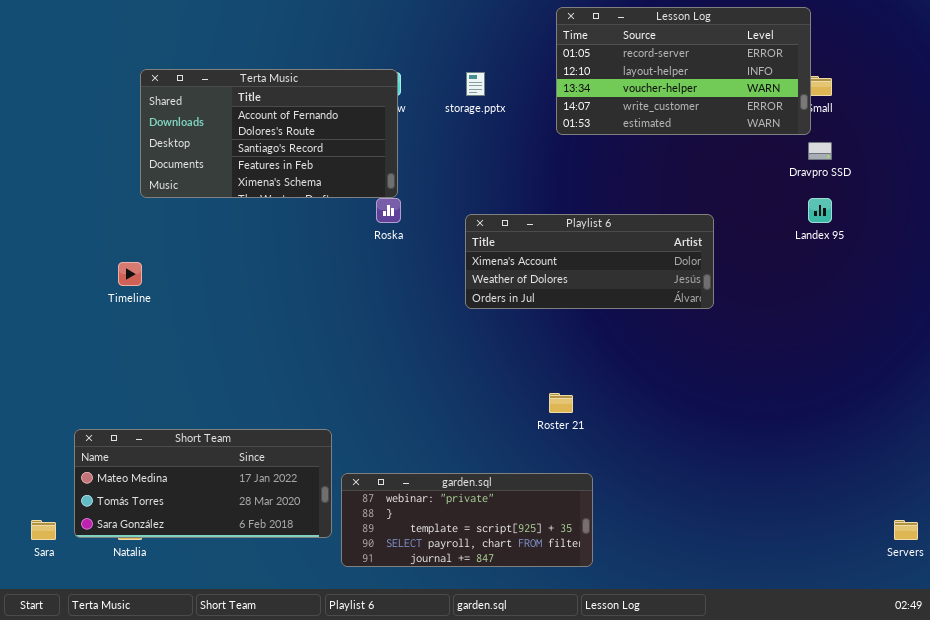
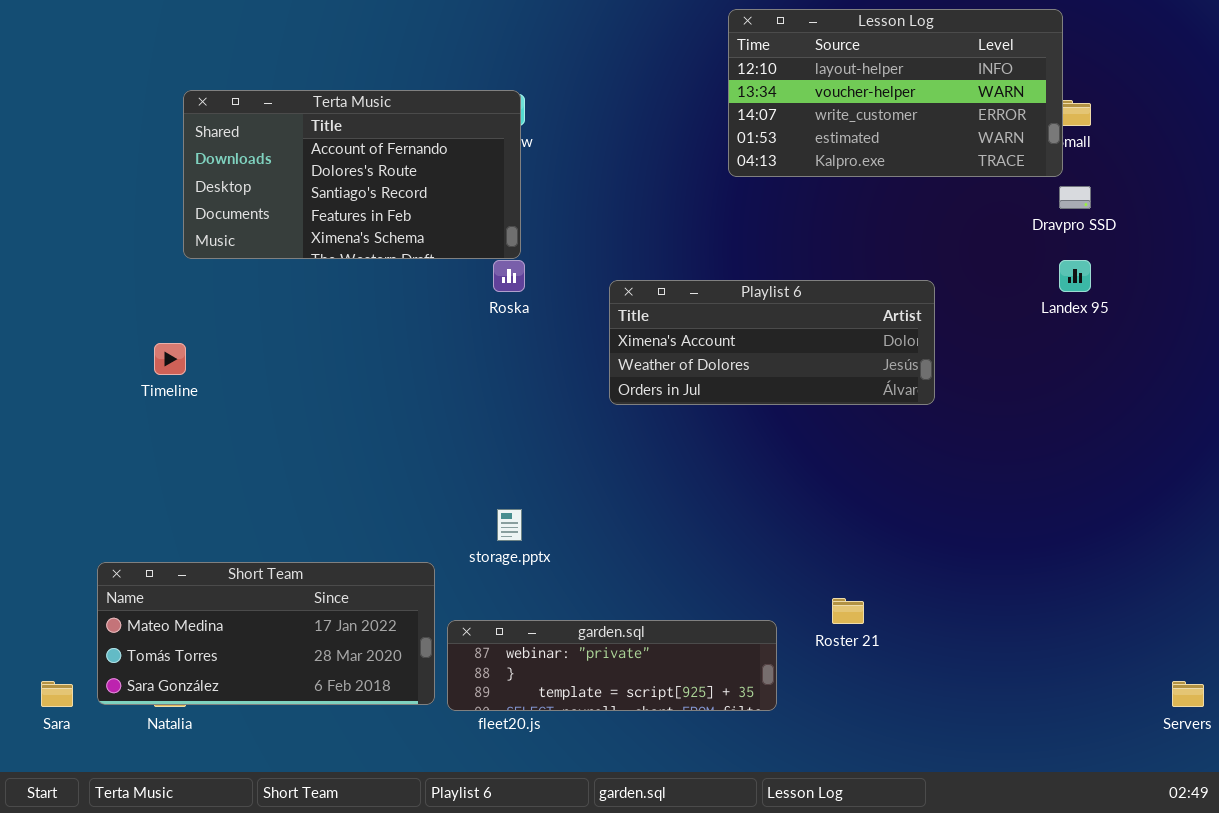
Lesson Log: [556,7,811,135] -> [728,9,1063,177], scrolled down 1 row
storage.pptx: [466,72,485,96] -> [497,509,522,541], moved
Roster 21: [549,393,573,413] -> [832,598,864,624], moved
garden.sql: [341,473,593,567] -> [447,620,777,711], resized

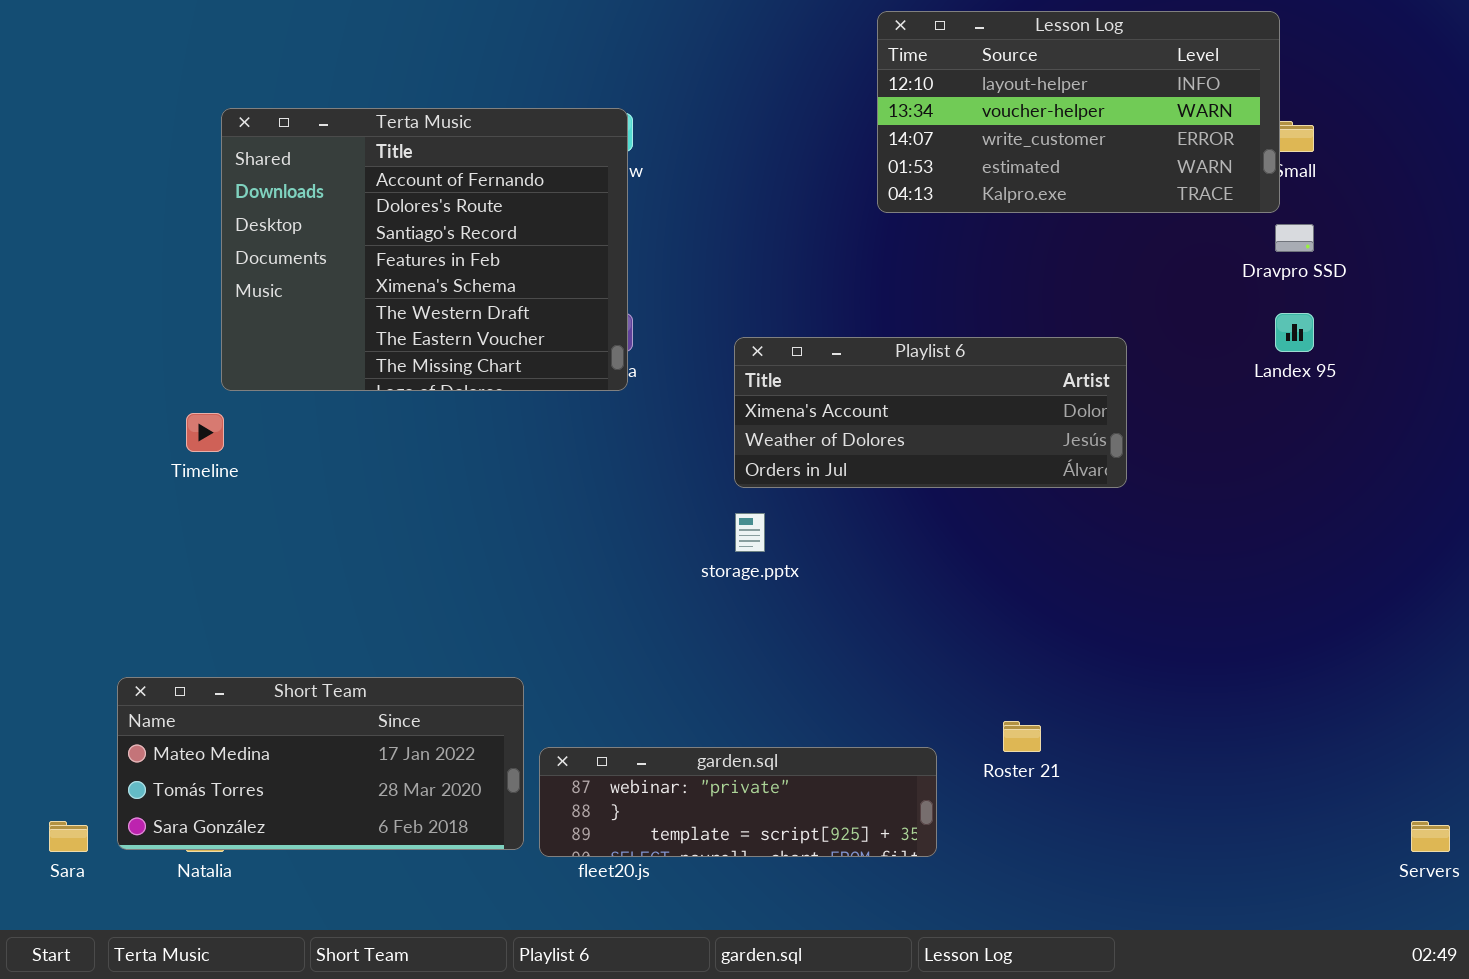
Terta Music: [183,90,521,259] -> [221,108,628,391], resized
storage.pptx: [497,509,522,541] -> [735,513,765,552], moved

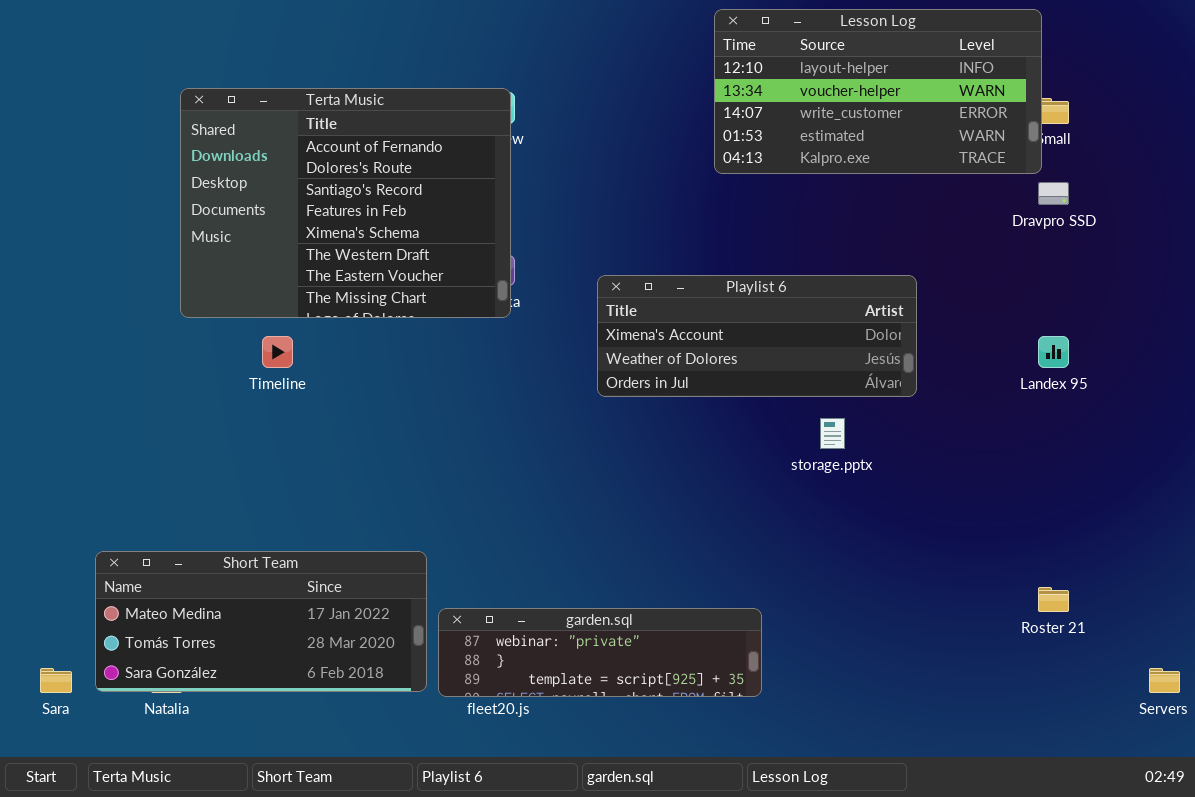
Landex 95: [1275,313,1314,352] -> [1038,336,1069,368], moved
Timeline: [186,413,224,452] -> [262,336,293,368], moved
storage.pptx: [735,513,765,552] -> [820,418,845,449], moved
Roster 21: [1003,721,1041,752] -> [1038,587,1069,612], moved

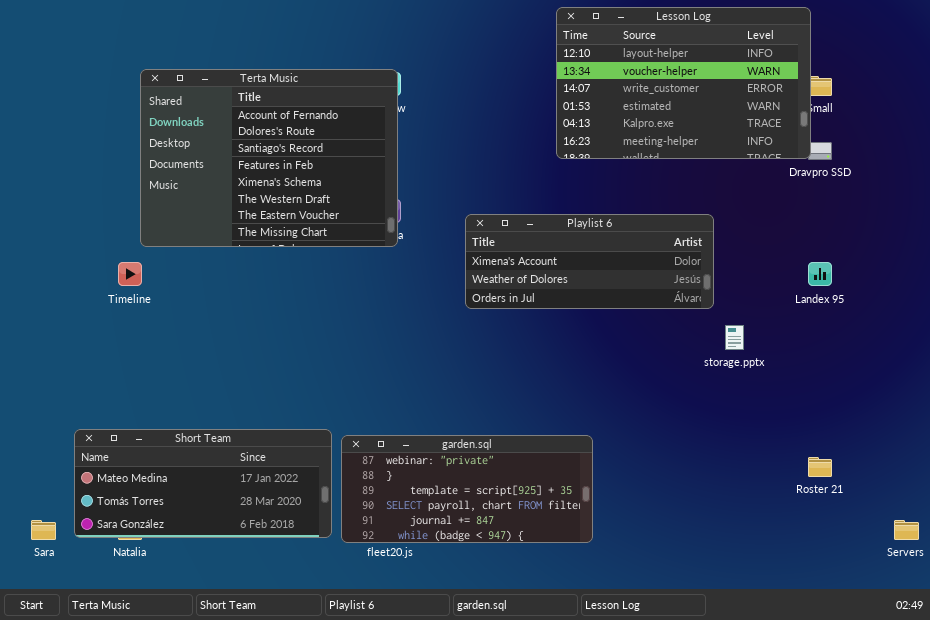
Lesson Log: [714,9,1042,174] -> [556,7,811,159], resized
Timeline: [262,336,293,368] -> [118,262,142,286], moved
storage.pptx: [820,418,845,449] -> [725,325,744,350], moved
garden.sql: [438,608,762,697] -> [341,435,593,543], resized

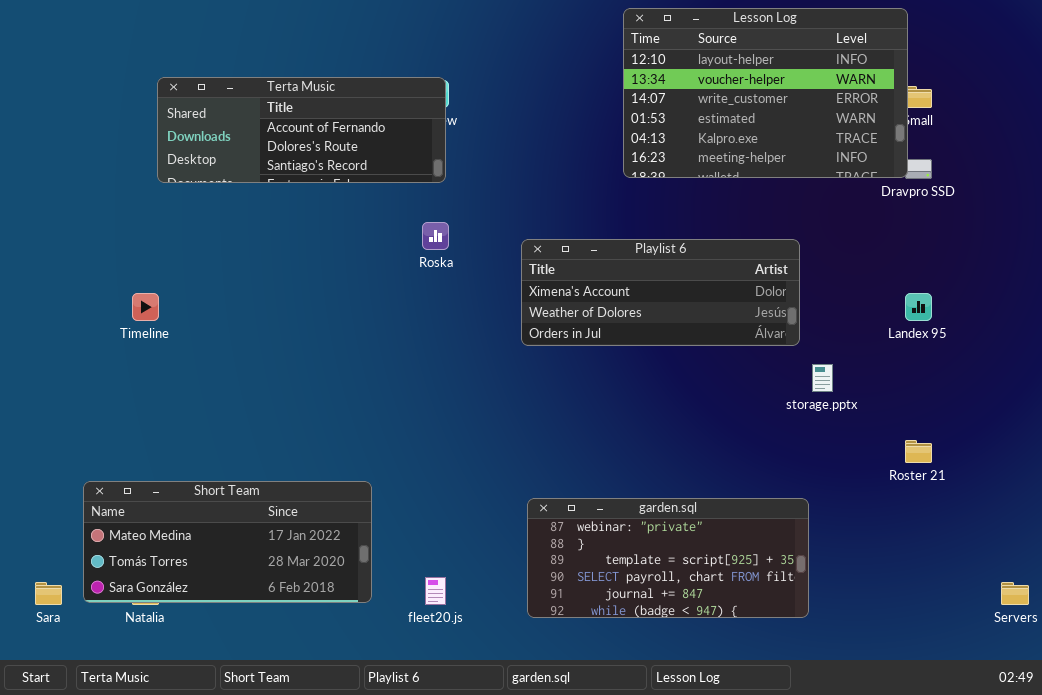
Terta Music: [140,69,398,247] -> [157,77,446,183], resized
garden.sql: [341,435,593,543] -> [527,498,809,618], moved
Roster 21: [808,457,832,477] -> [905,440,932,463], moved

